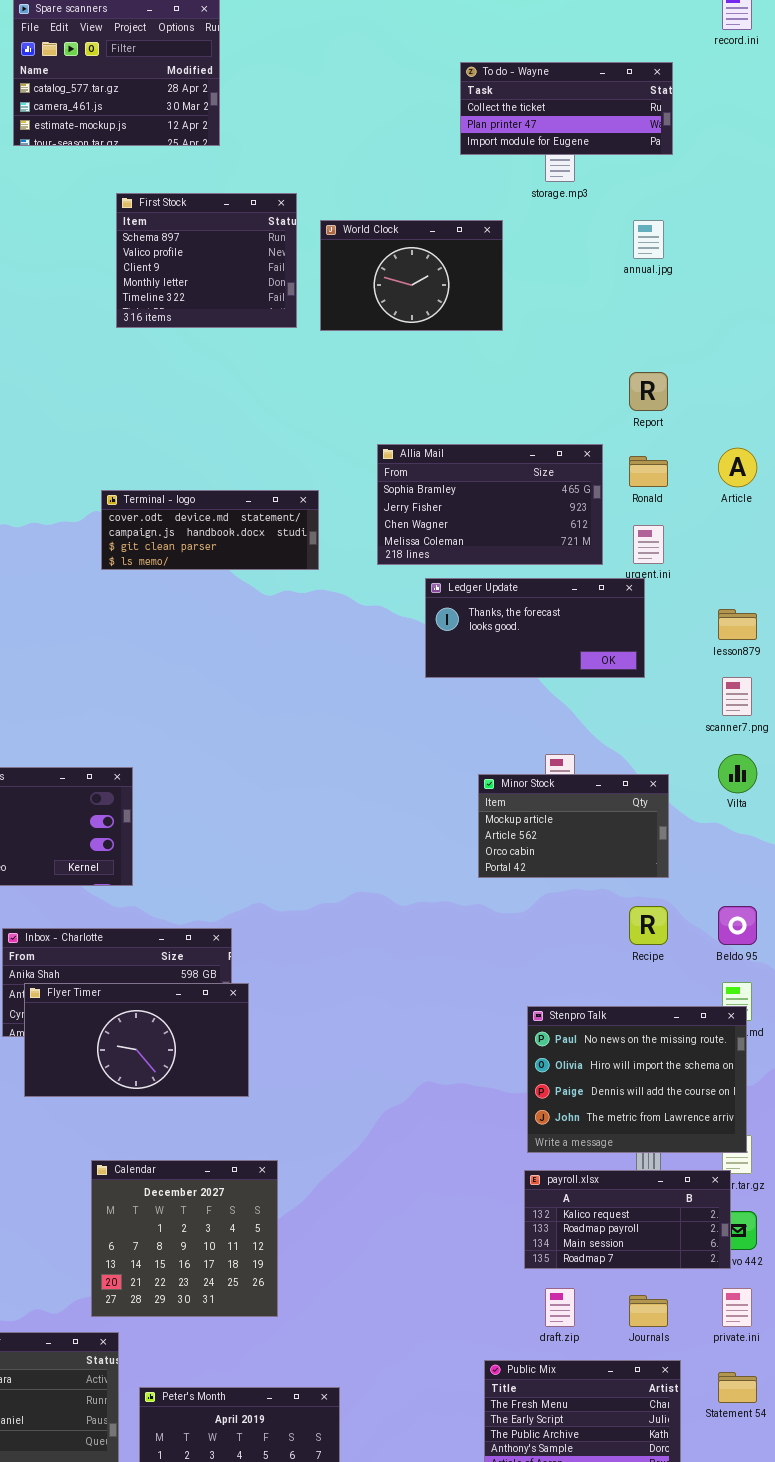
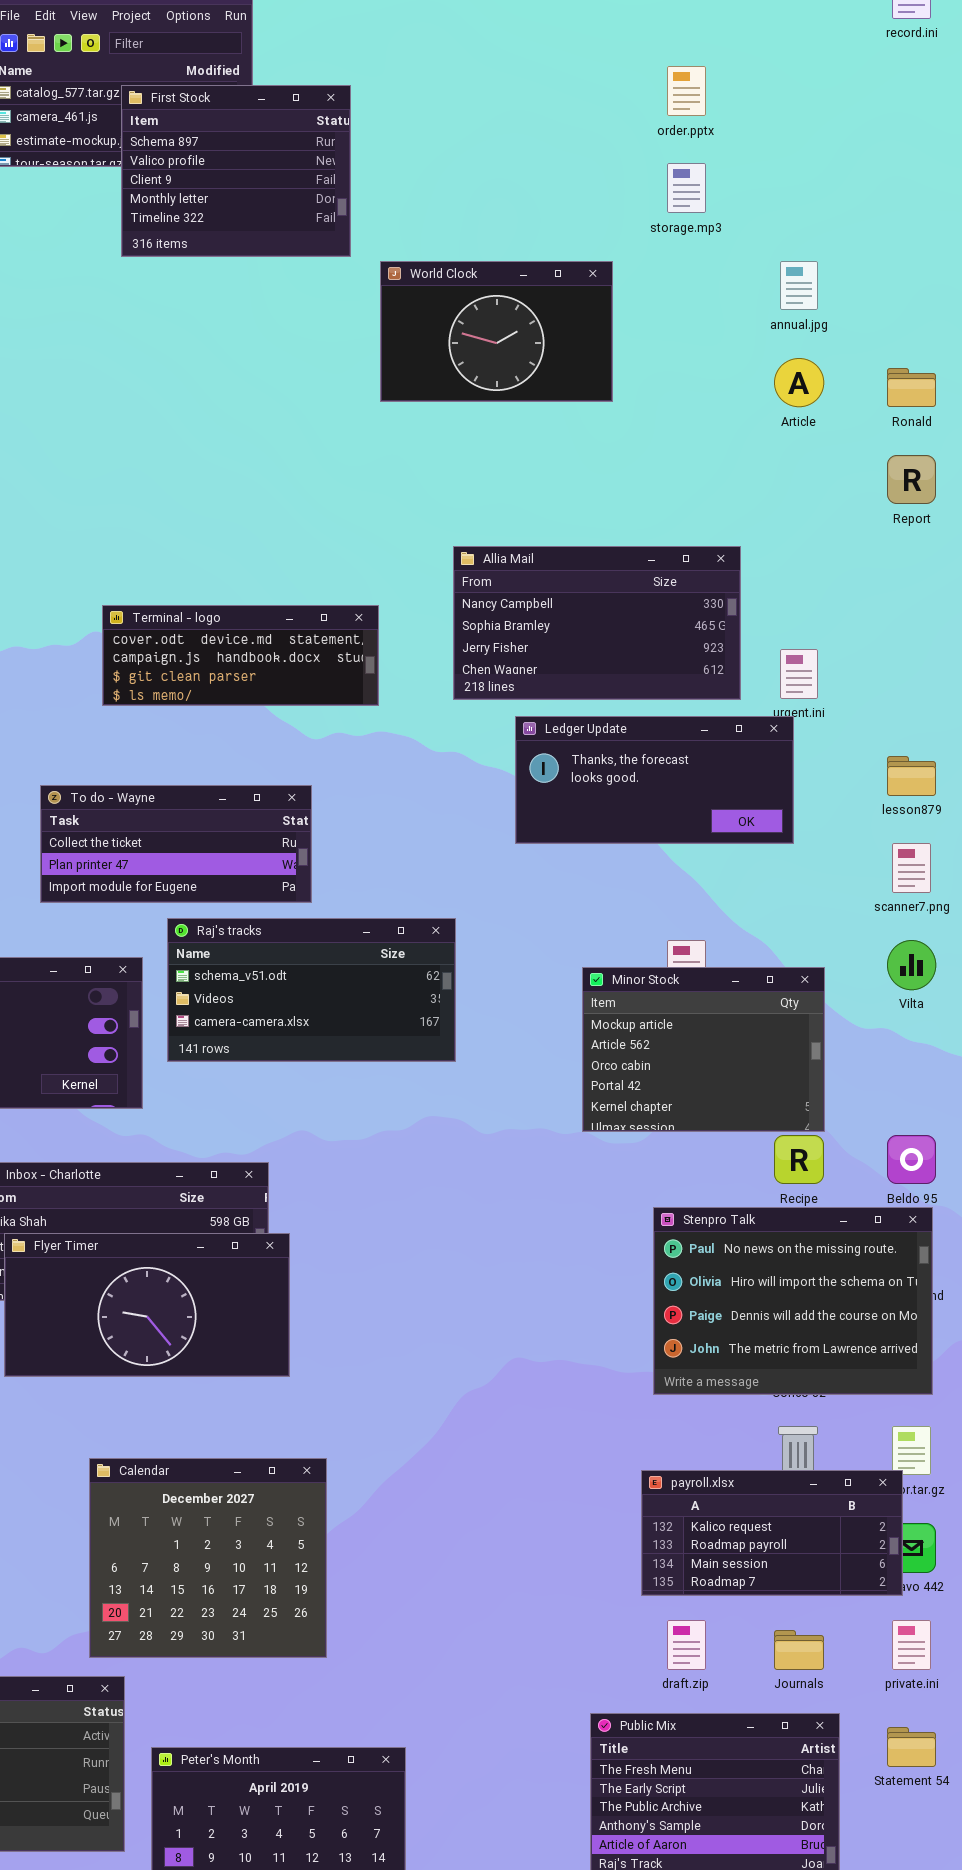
To do - Wayne: [460,62,673,155] -> [40,785,312,903], moved
First Stock: [116,193,297,328] -> [121,85,351,257], moved
Report: [629,372,668,411] -> [887,455,936,504], moved
Allia Mail: [377,444,603,565] -> [453,546,741,700], scrolled up 1 row
Article: [718,448,757,487] -> [774,358,824,407], moved
Ronald: [629,456,668,487] -> [887,368,936,407], moved
Raj's tracks: none -> [167,918,456,1062], opened
Minor Stock: [478,774,669,878] -> [582,967,825,1132], resized
Stenpro Talk: [527,1006,747,1153] -> [653,1207,933,1395], moved

